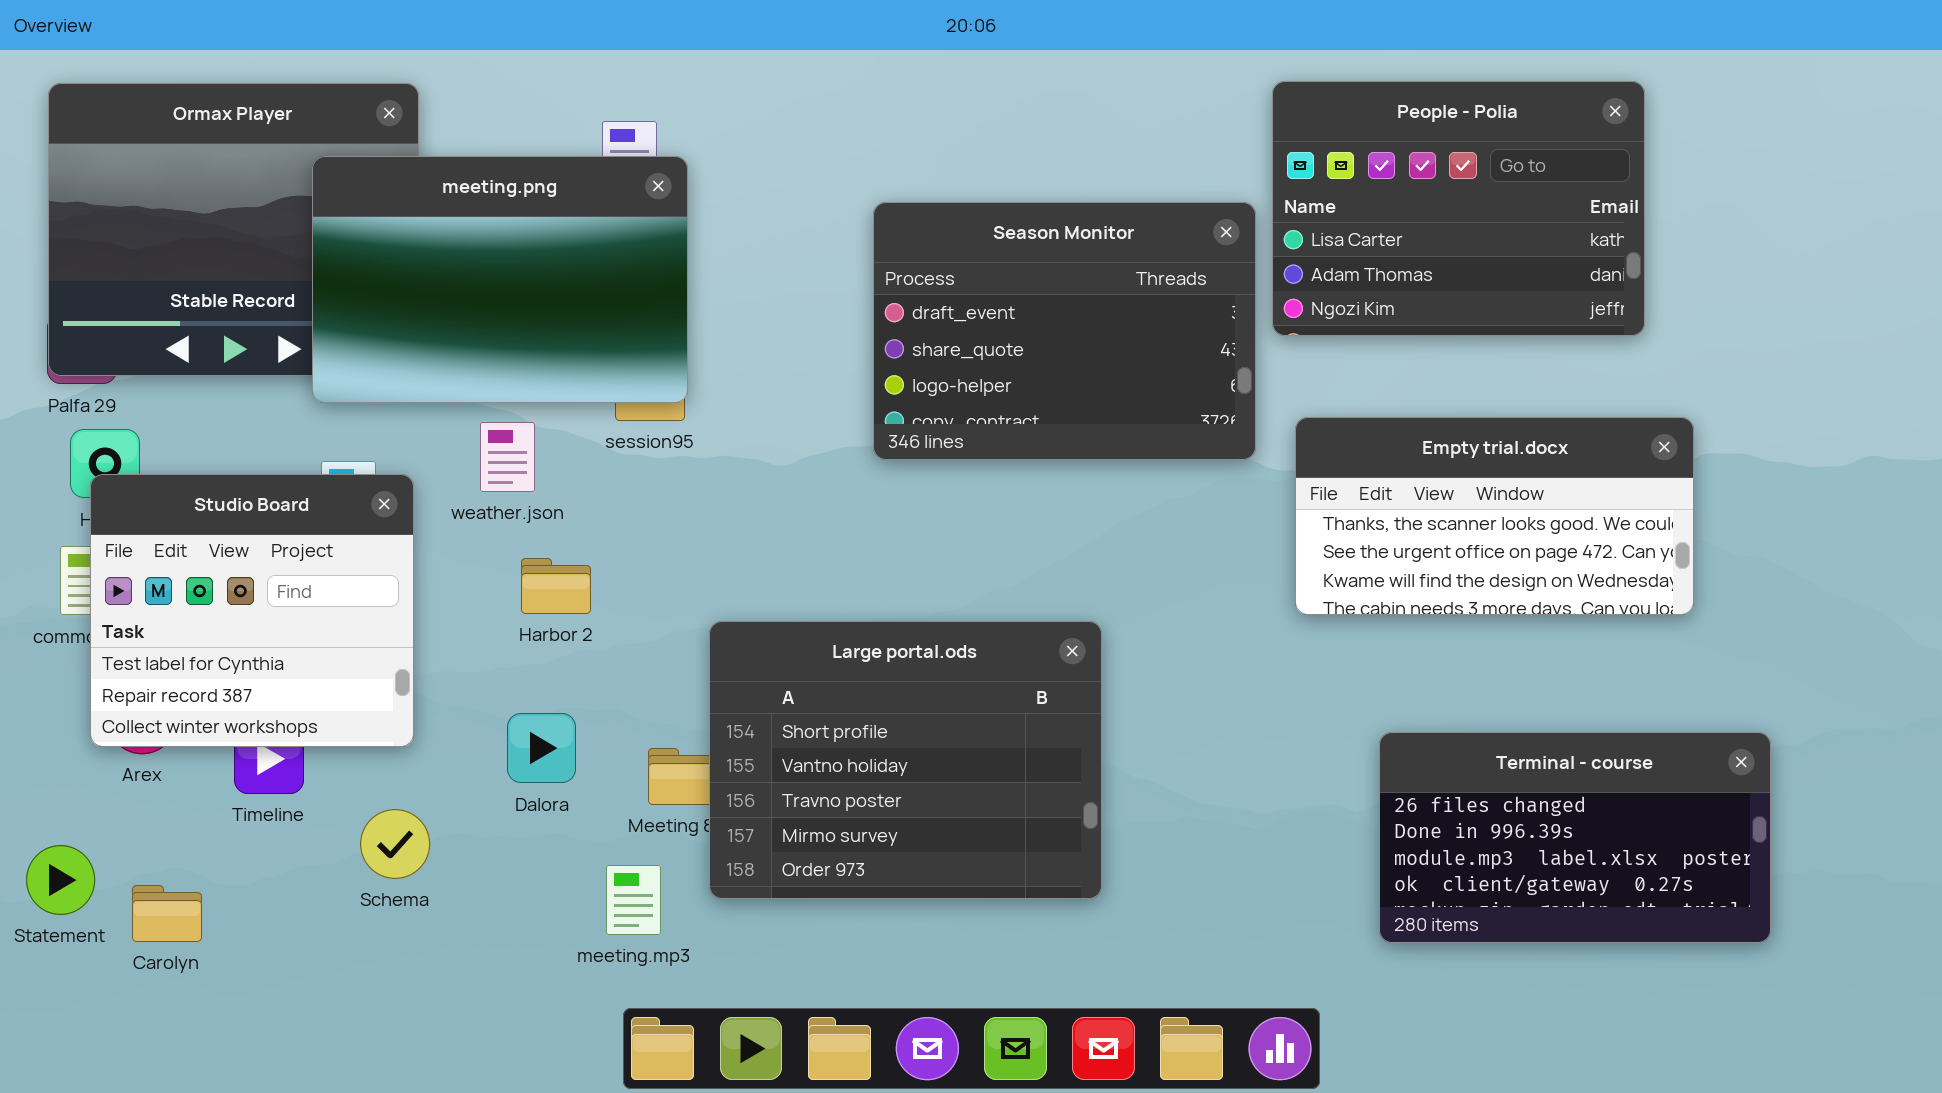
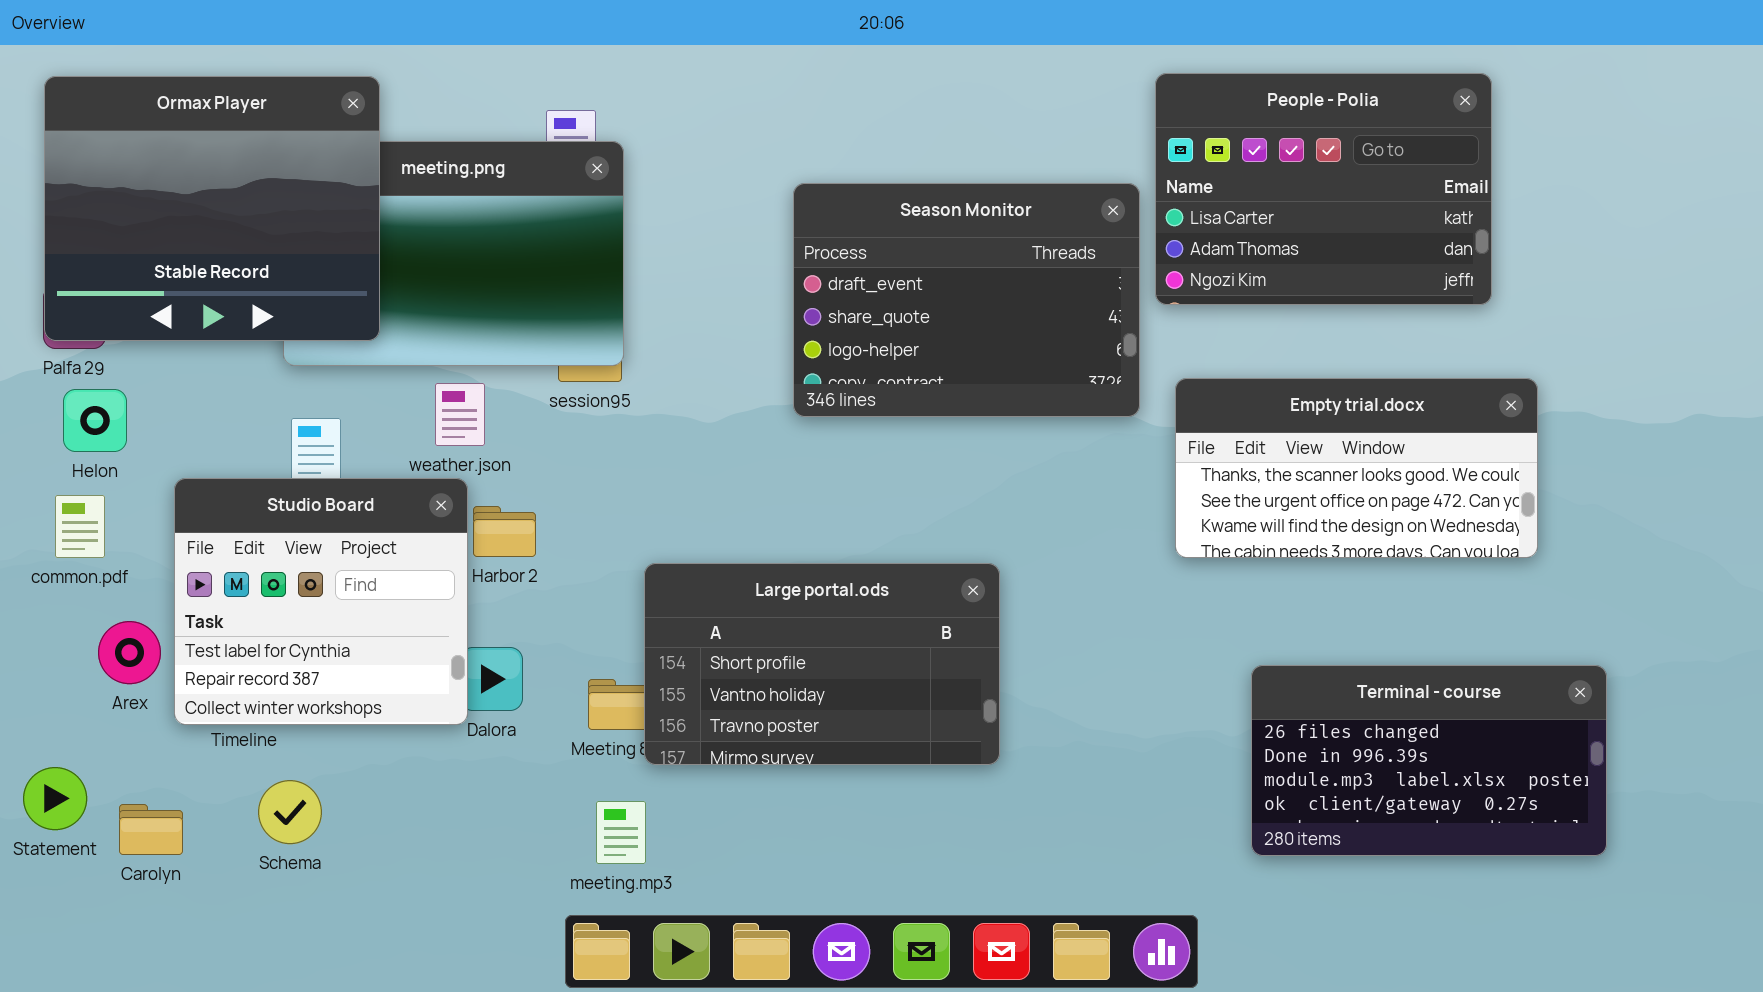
Ormax Player: [48,83,419,376] -> [44,76,380,341], raised
Studio Board: [90,474,414,747] -> [174,478,468,725], moved
Large portal.ods: [709,621,1102,899] -> [644,563,1000,765], resized
Schema: [360,809,430,879] -> [258,780,322,844], moved
meeting.mp3: [606,865,661,935] -> [596,801,646,864], moved

